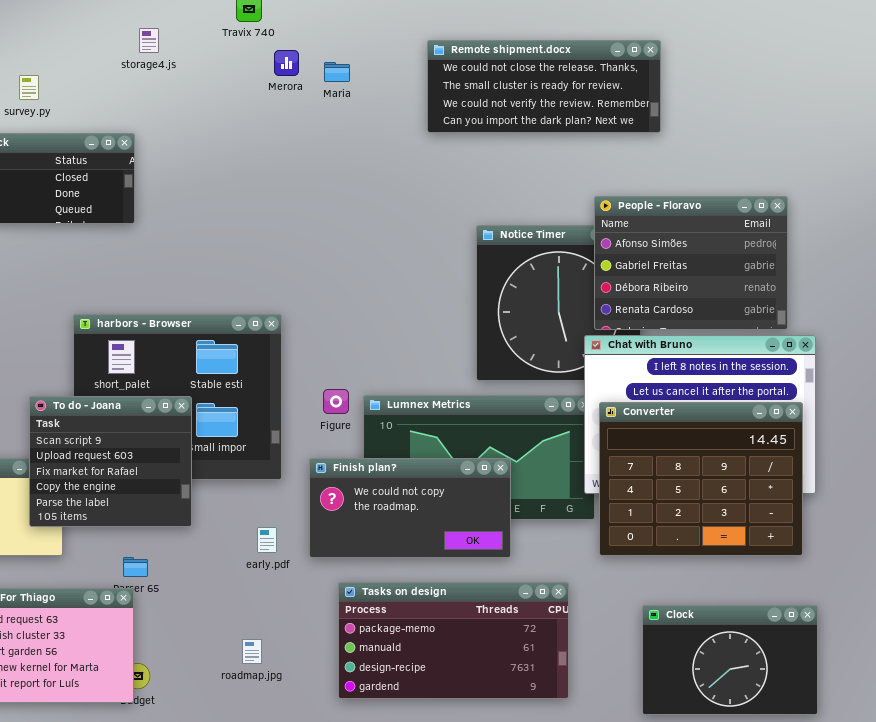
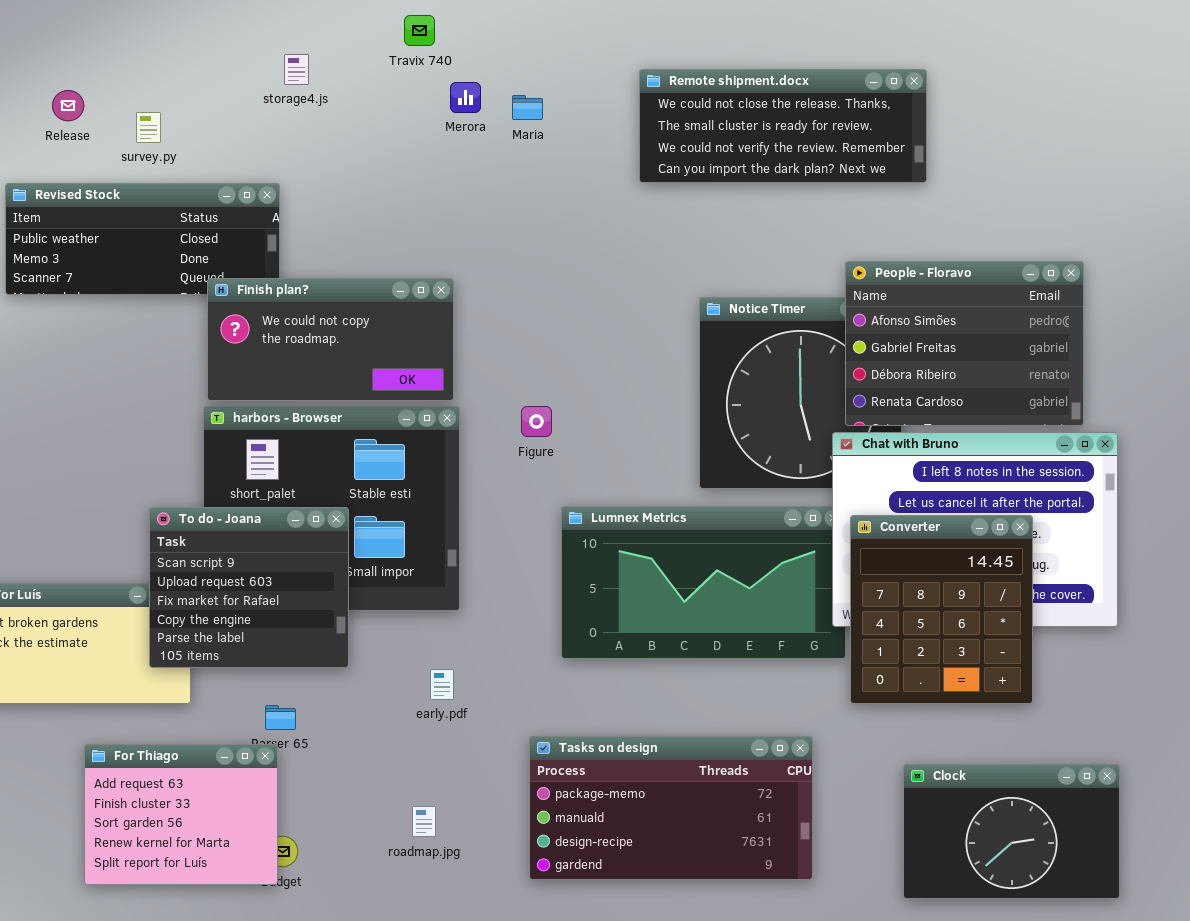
Figure: [323,389,349,414] -> [521,406,552,437], moved
Converter: [599,402,803,556] -> [850,515,1033,704], resized
Finish plan?: [309,458,511,558] -> [207,278,454,401], moved

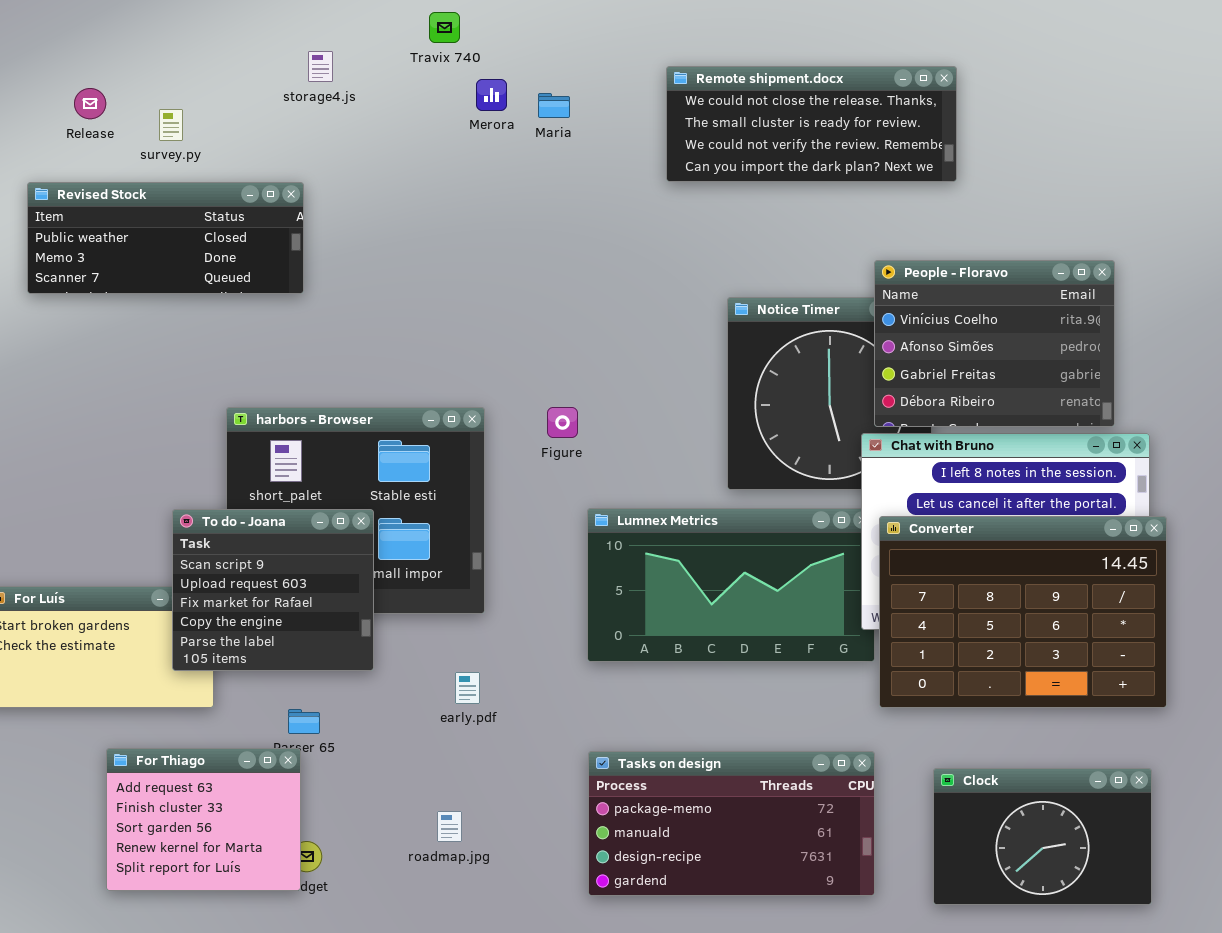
People - Floravo: [845,261,1084,426] -> [874,260,1115,427], scrolled up 1 row
Finish plan?: [207,278,454,401] -> none, closed
Converter: [850,515,1033,704] -> [879,516,1167,708], resized
Tasks on design: [529,736,813,880] -> [588,751,875,896], moved

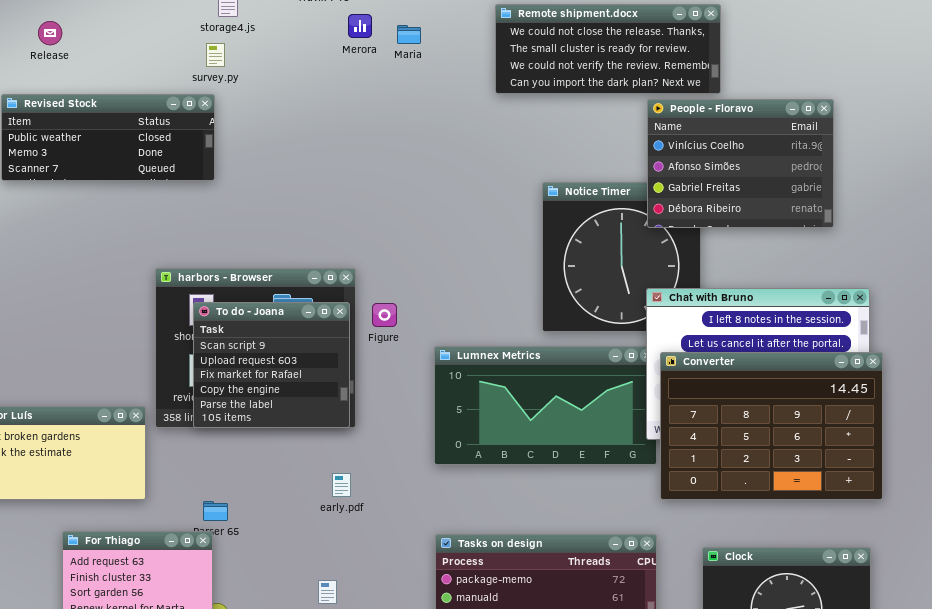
survey.py: [159,109,183,141] -> [206,43,225,67], moved
People - Floravo: [874,260,1115,427] -> [647,99,834,228], moved
Figure: [547,407,578,438] -> [372,303,397,327], moved
To do - Joana: [172,509,374,671] -> [193,302,350,428], moved

